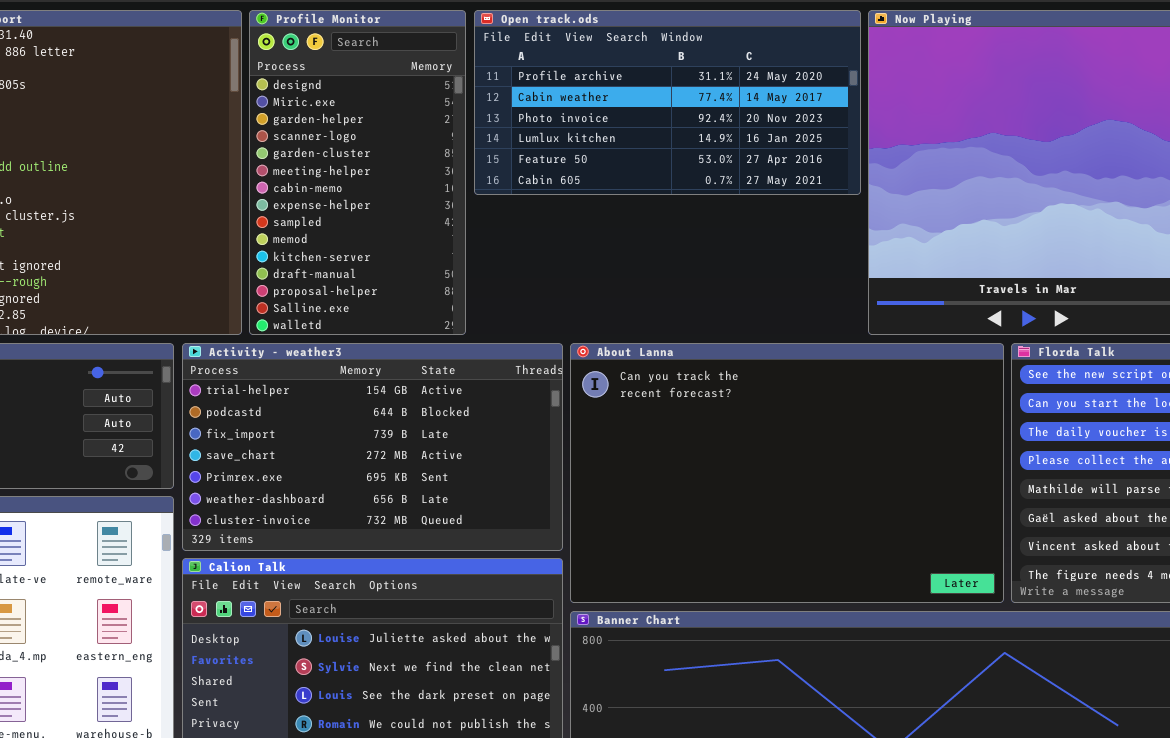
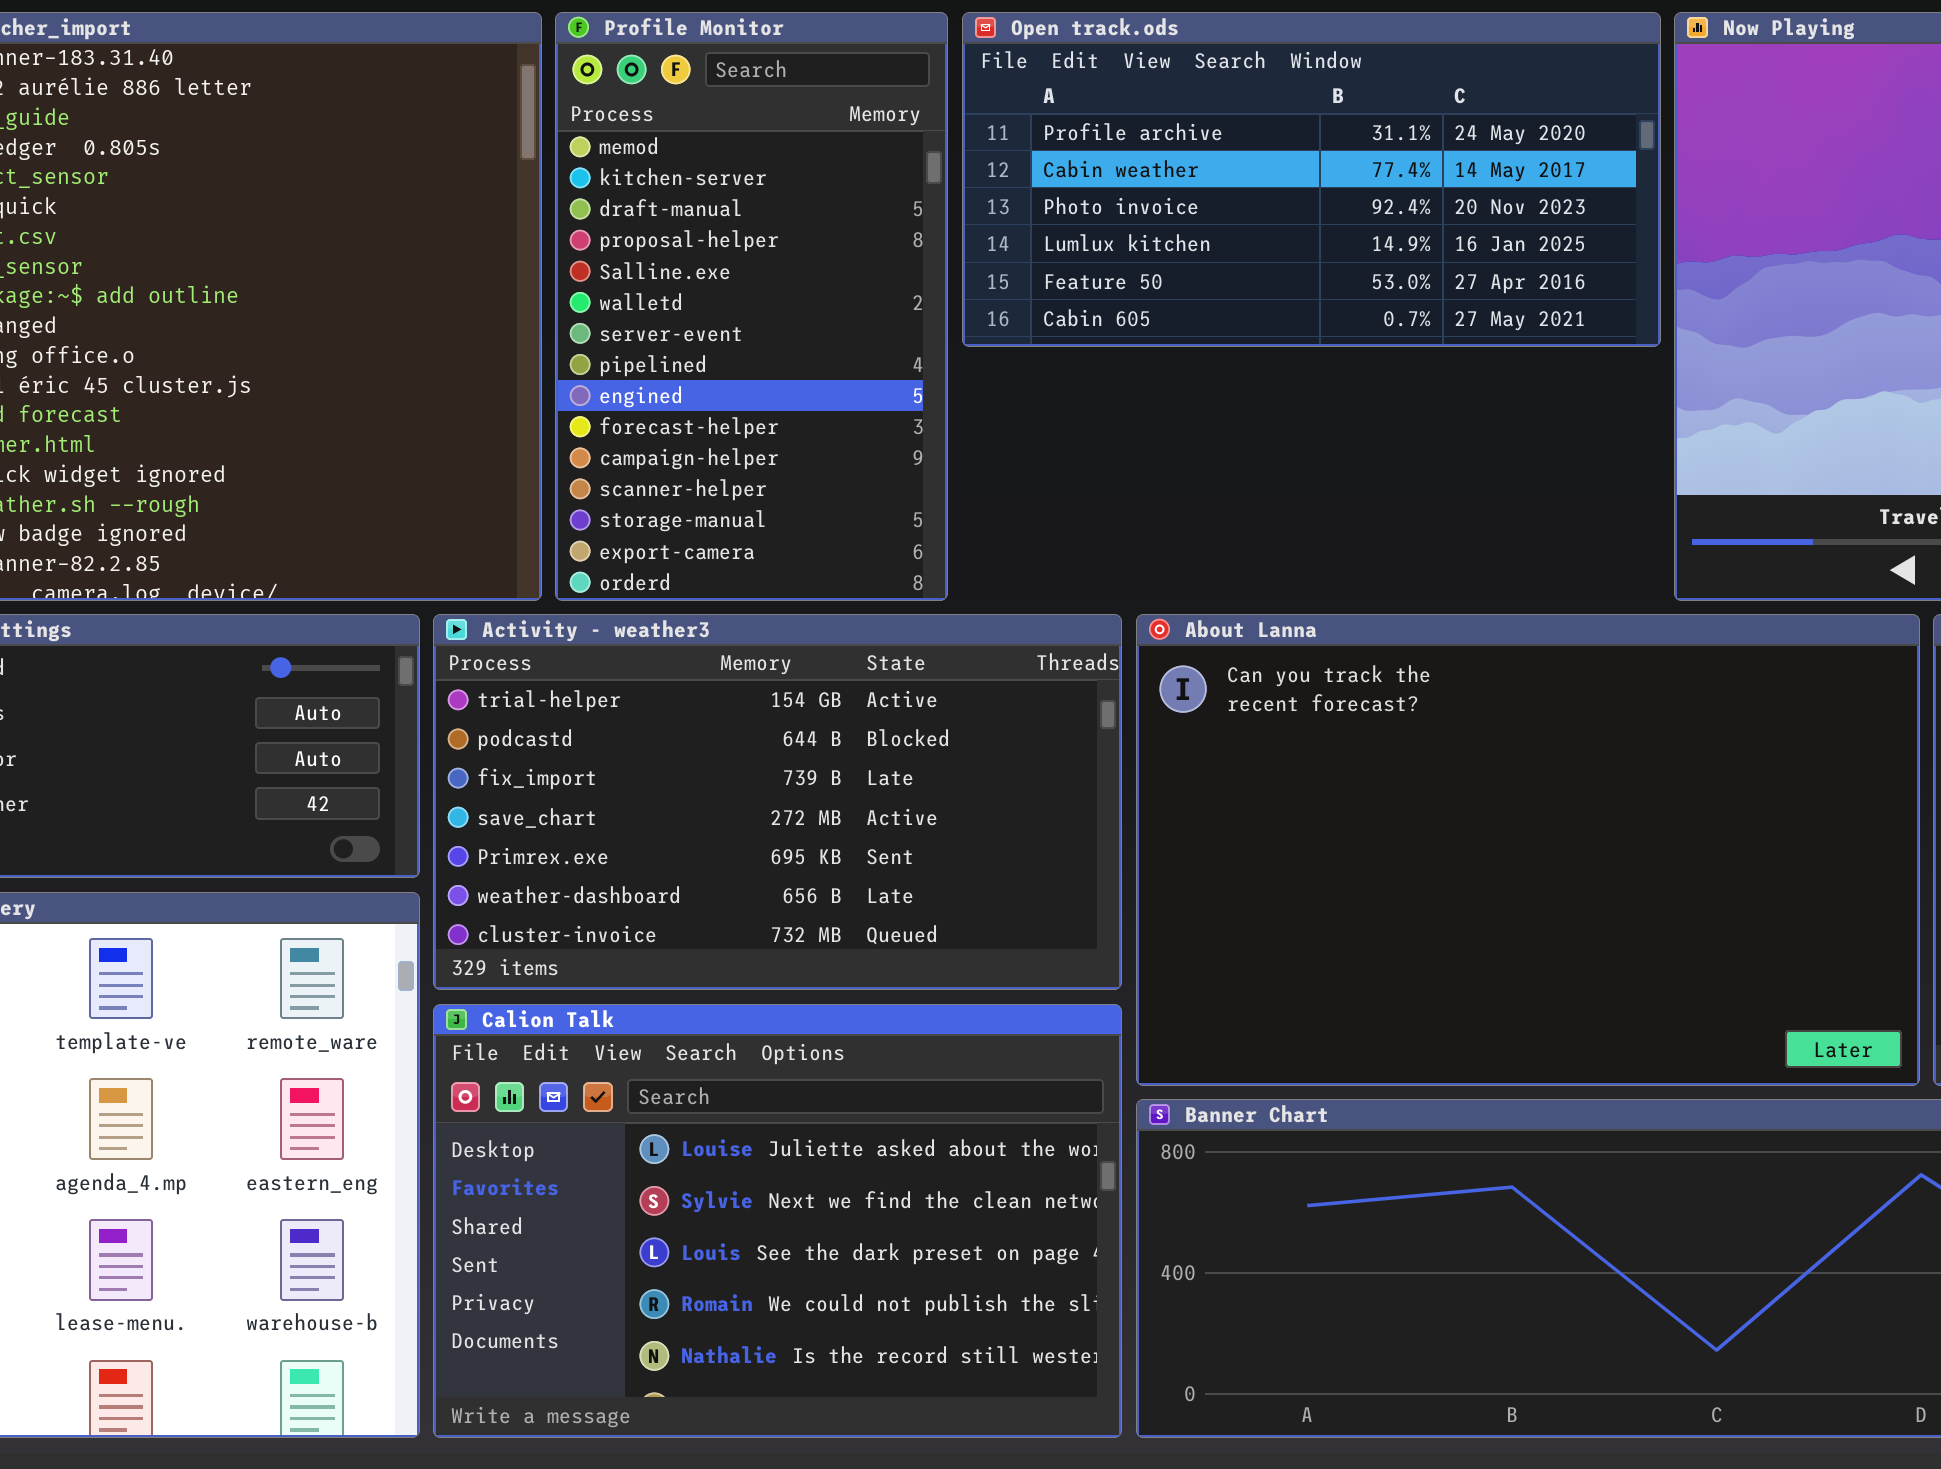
Profile Monitor: [249,10,466,335] -> [555,12,948,601], scrolled down 9 rows

